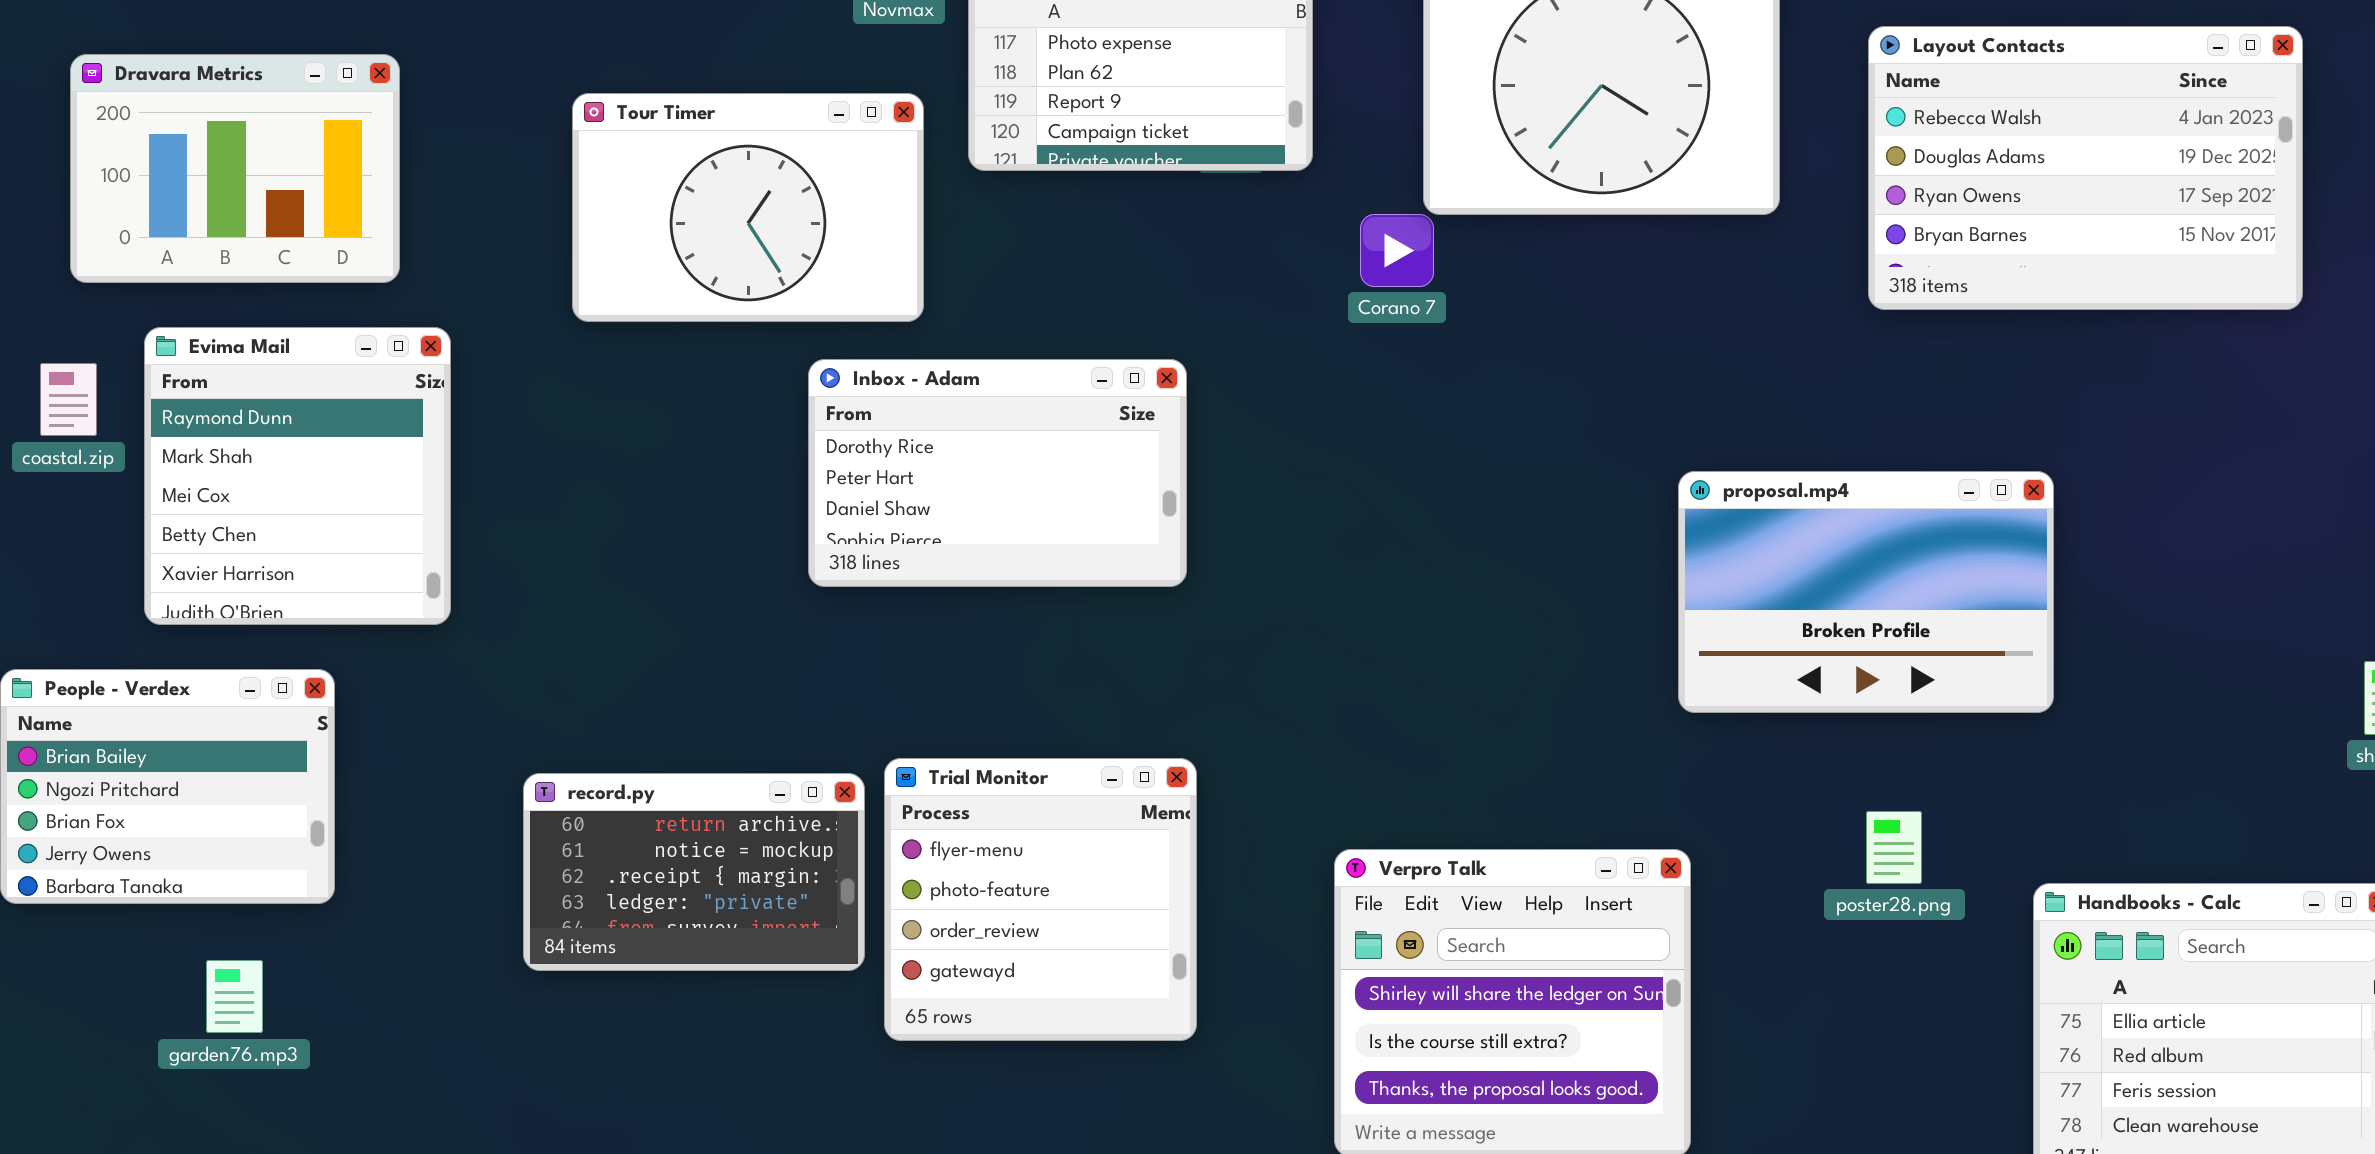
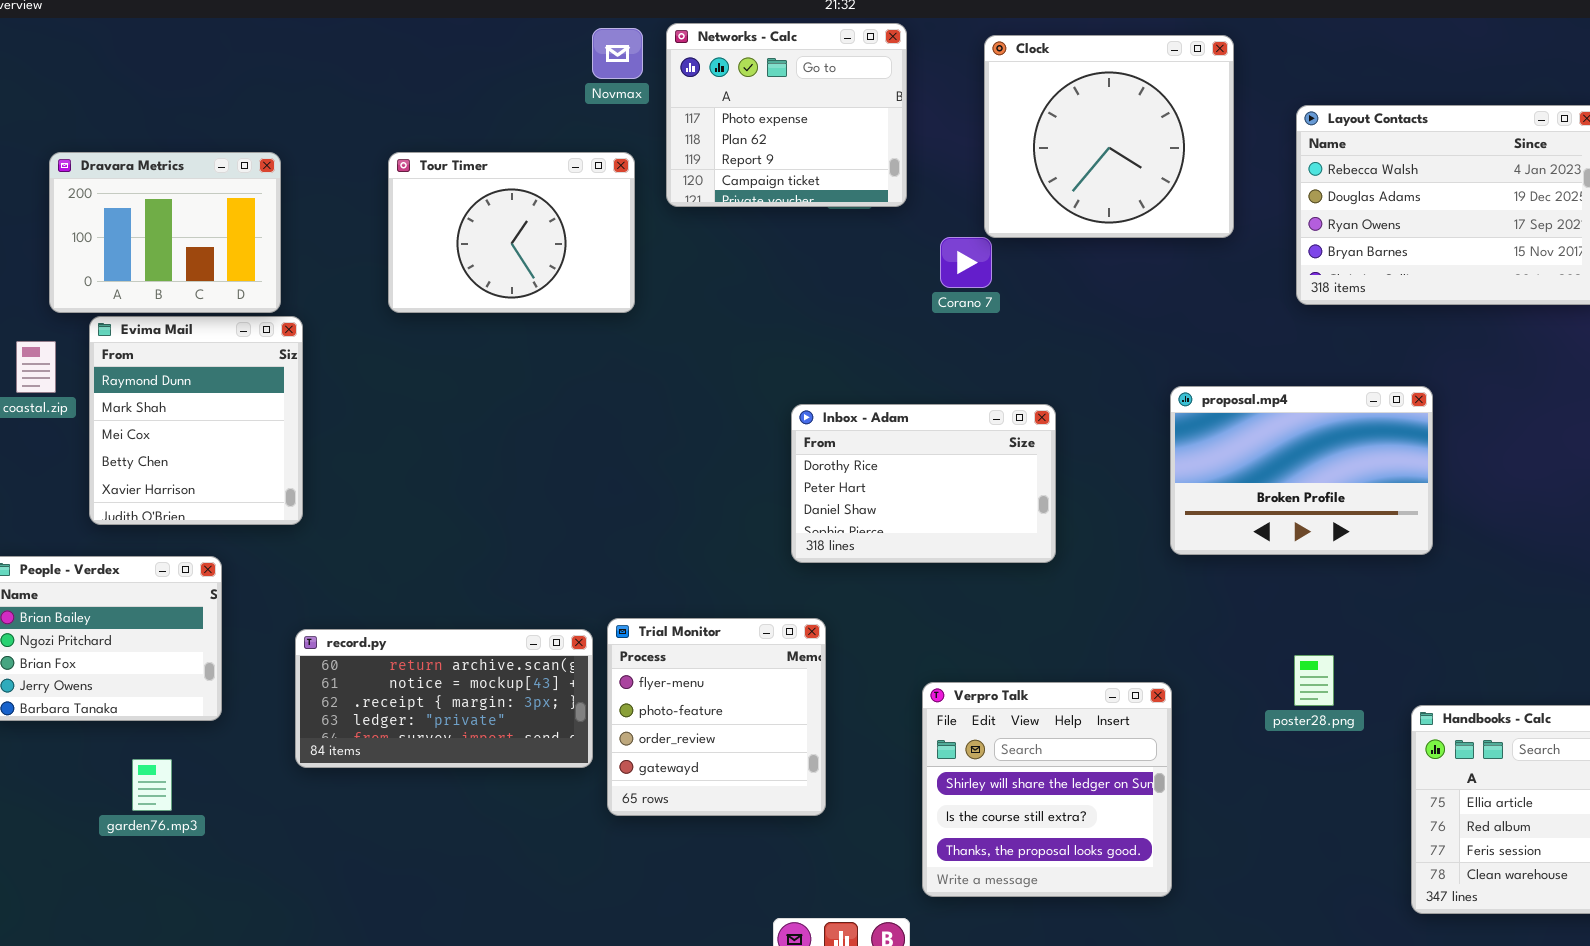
Dravara Metrics: [70,54,400,283] -> [49,152,281,313], moved
Inbox - Adam: [808,359,1187,587] -> [791,404,1056,563], moved
proposal.mp4: [1678,471,2054,713] -> [1170,386,1433,555], moved
record.py: [523,773,865,971] -> [295,629,593,768], resized

